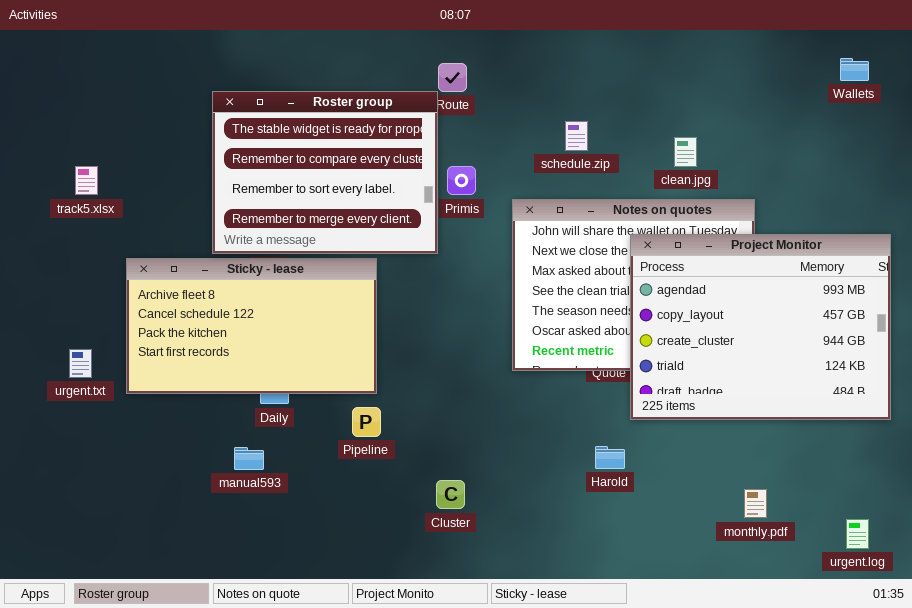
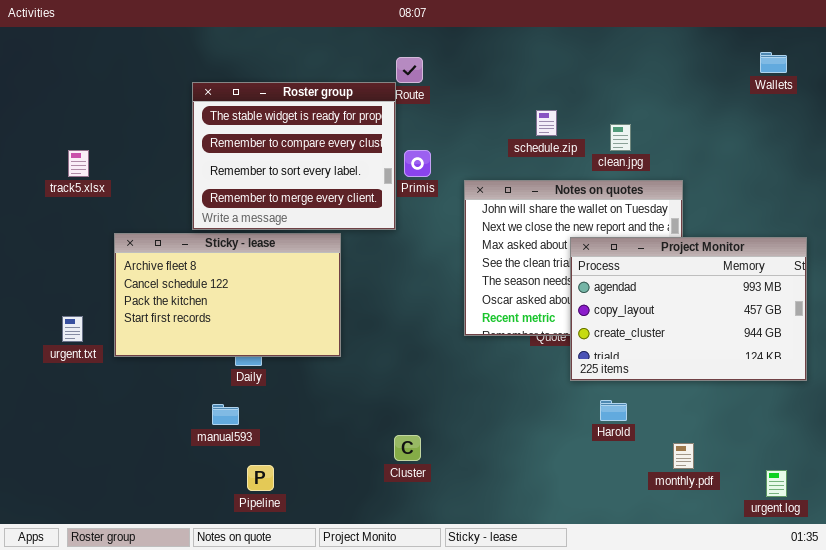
schedule.zip: [565,121,588,151] -> [536,110,557,136], moved
Project Monitor: [630,234,891,420] -> [570,237,807,381], resized
Pipeline: [352,407,381,437] -> [247,465,274,491], moved
Harold: [595,446,625,469] -> [600,400,627,421], moved

